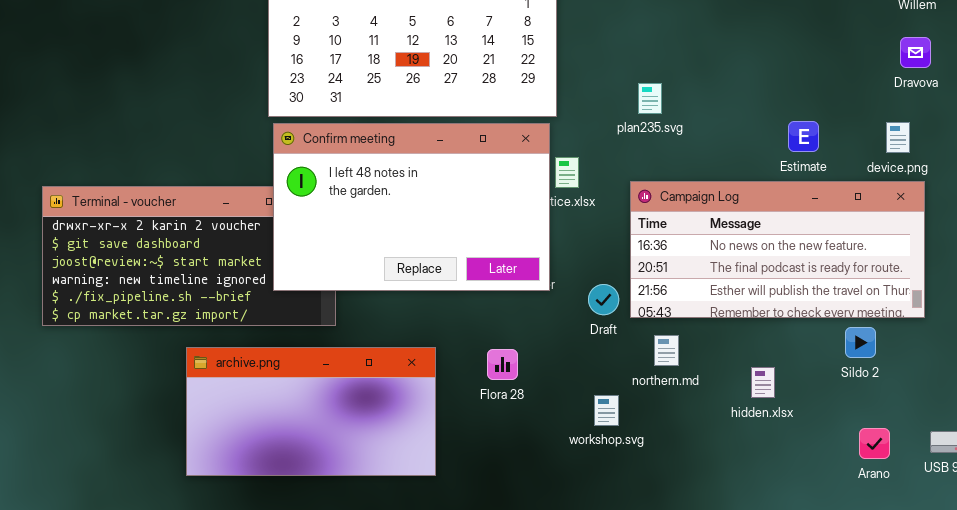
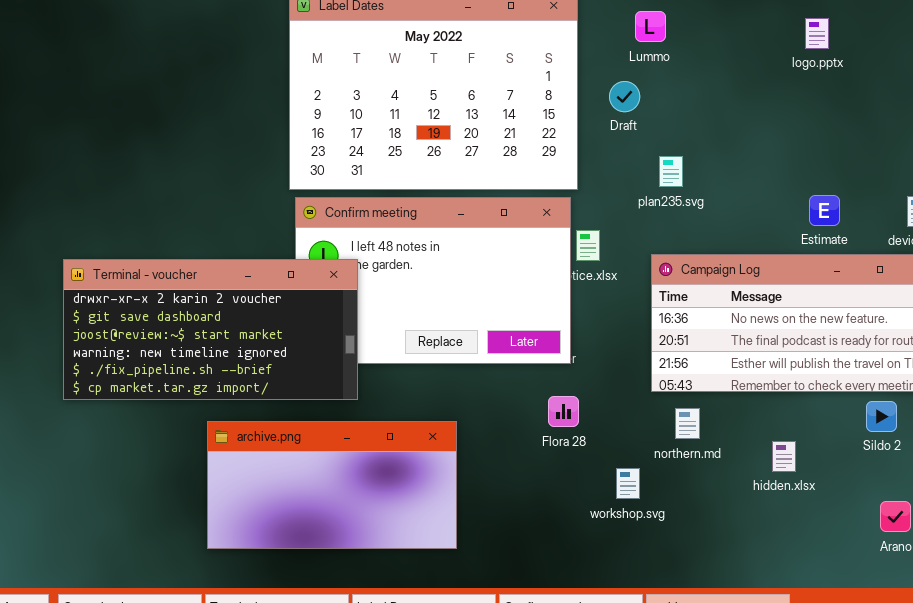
Terminal - voucher: [42,186,336,326] -> [63,259,358,400], raised
Draft: [588,284,619,315] -> [609,81,640,112], moved
Flora 28: [487,349,518,380] -> [548,396,579,427], moved

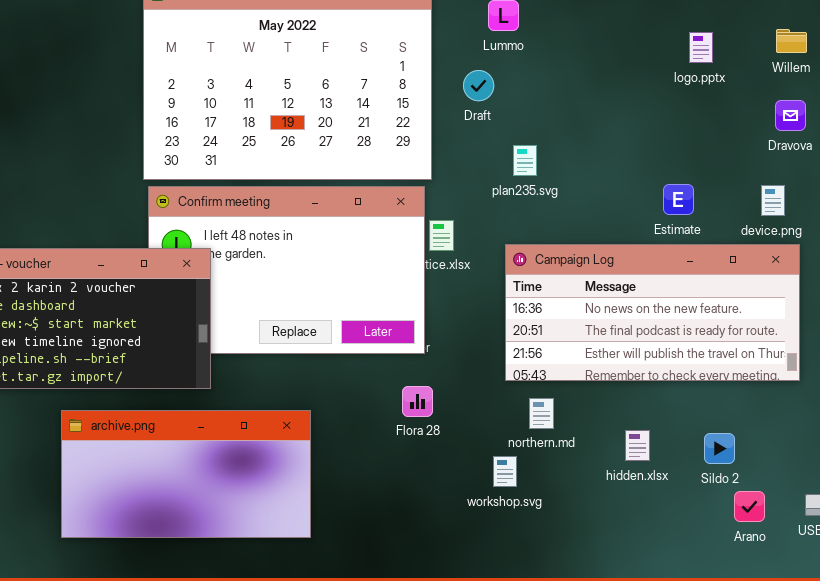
logo.pptx: [805,18,829,49] -> [689,32,713,63], moved
Sildo 2: [866,401,897,432] -> [704,433,735,464], moved
workshop.svg: [616,468,640,499] -> [493,456,517,487], moved

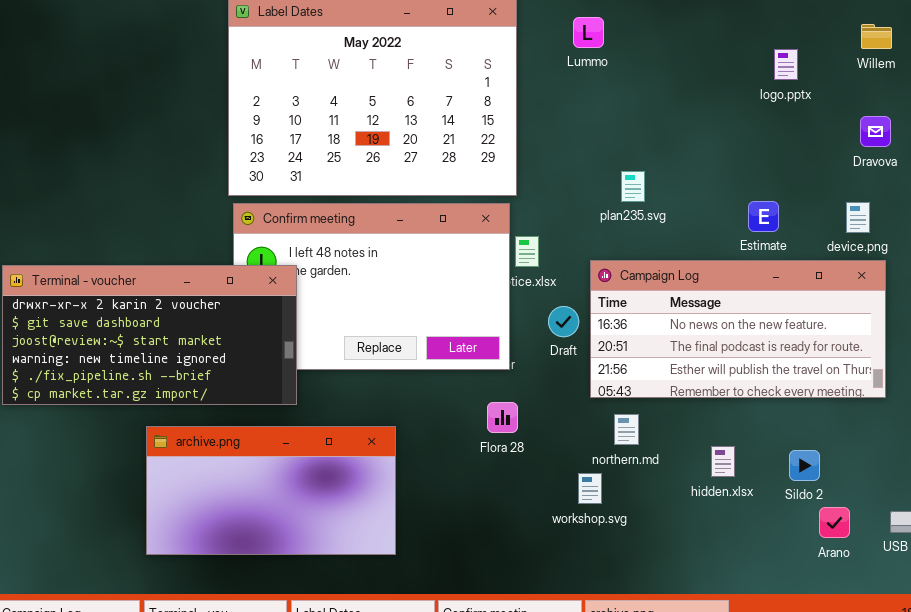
Willem: [776,29,807,53] -> [861,24,892,49], moved
Draft: [463,70,494,101] -> [548,306,579,337], moved
plan235.svg: [513,145,537,176] -> [621,171,645,202], moved

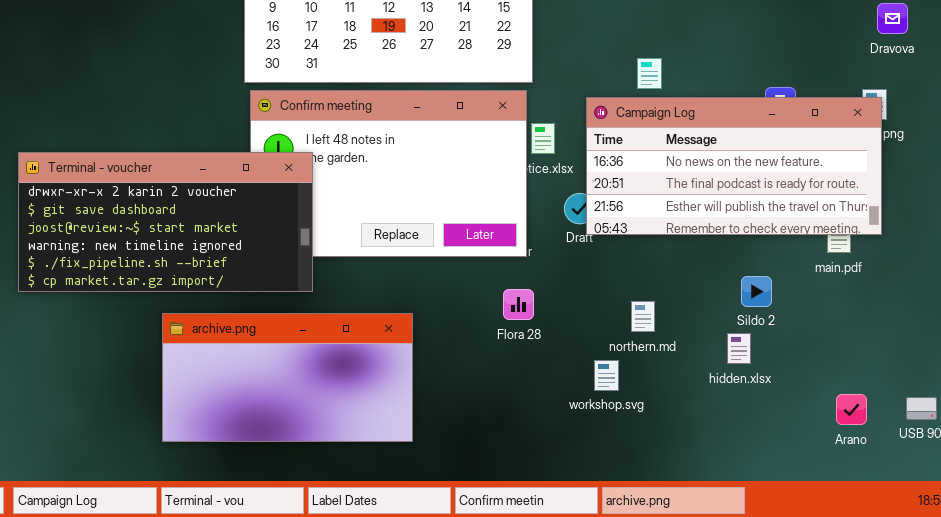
Campaign Log: [590,260,886,398] -> [586,97,882,235], moved
Sildo 2: [789,450,820,481] -> [741,276,772,307], moved

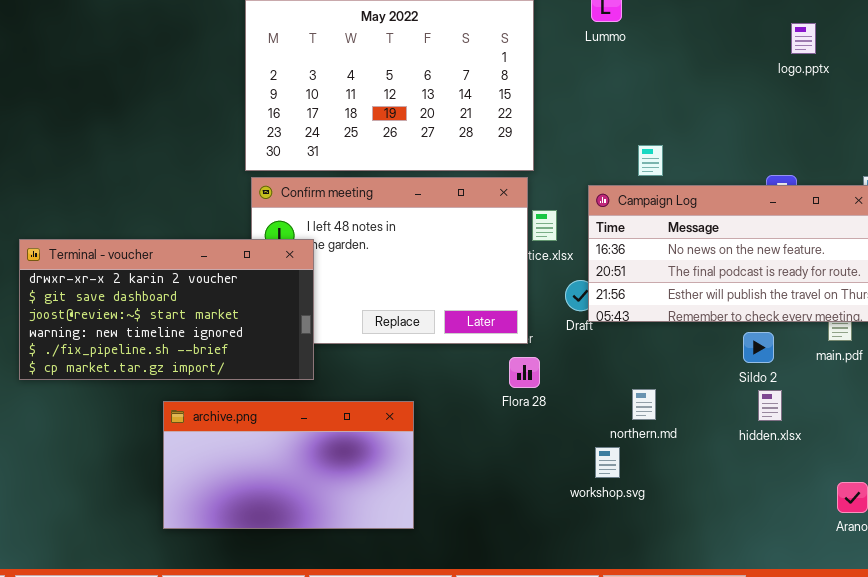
Sildo 2: [741,276,772,307] -> [743,332,774,363], moved
Flora 28: [503,289,534,320] -> [509,357,540,388], moved
hidden.xlsx: [727,333,751,364] -> [758,390,782,421], moved

